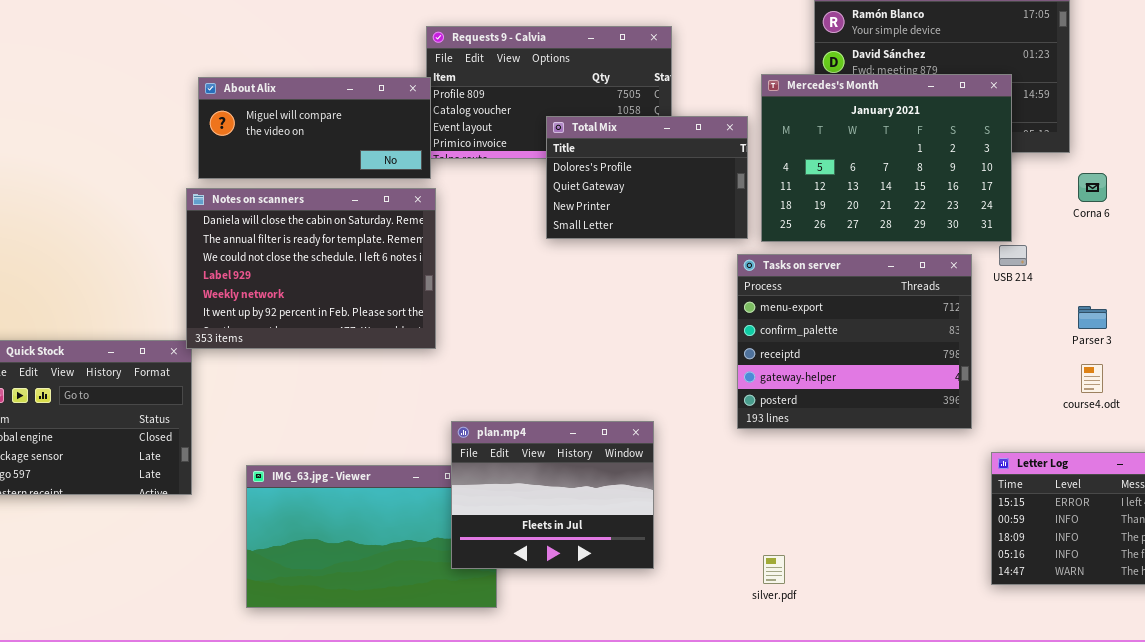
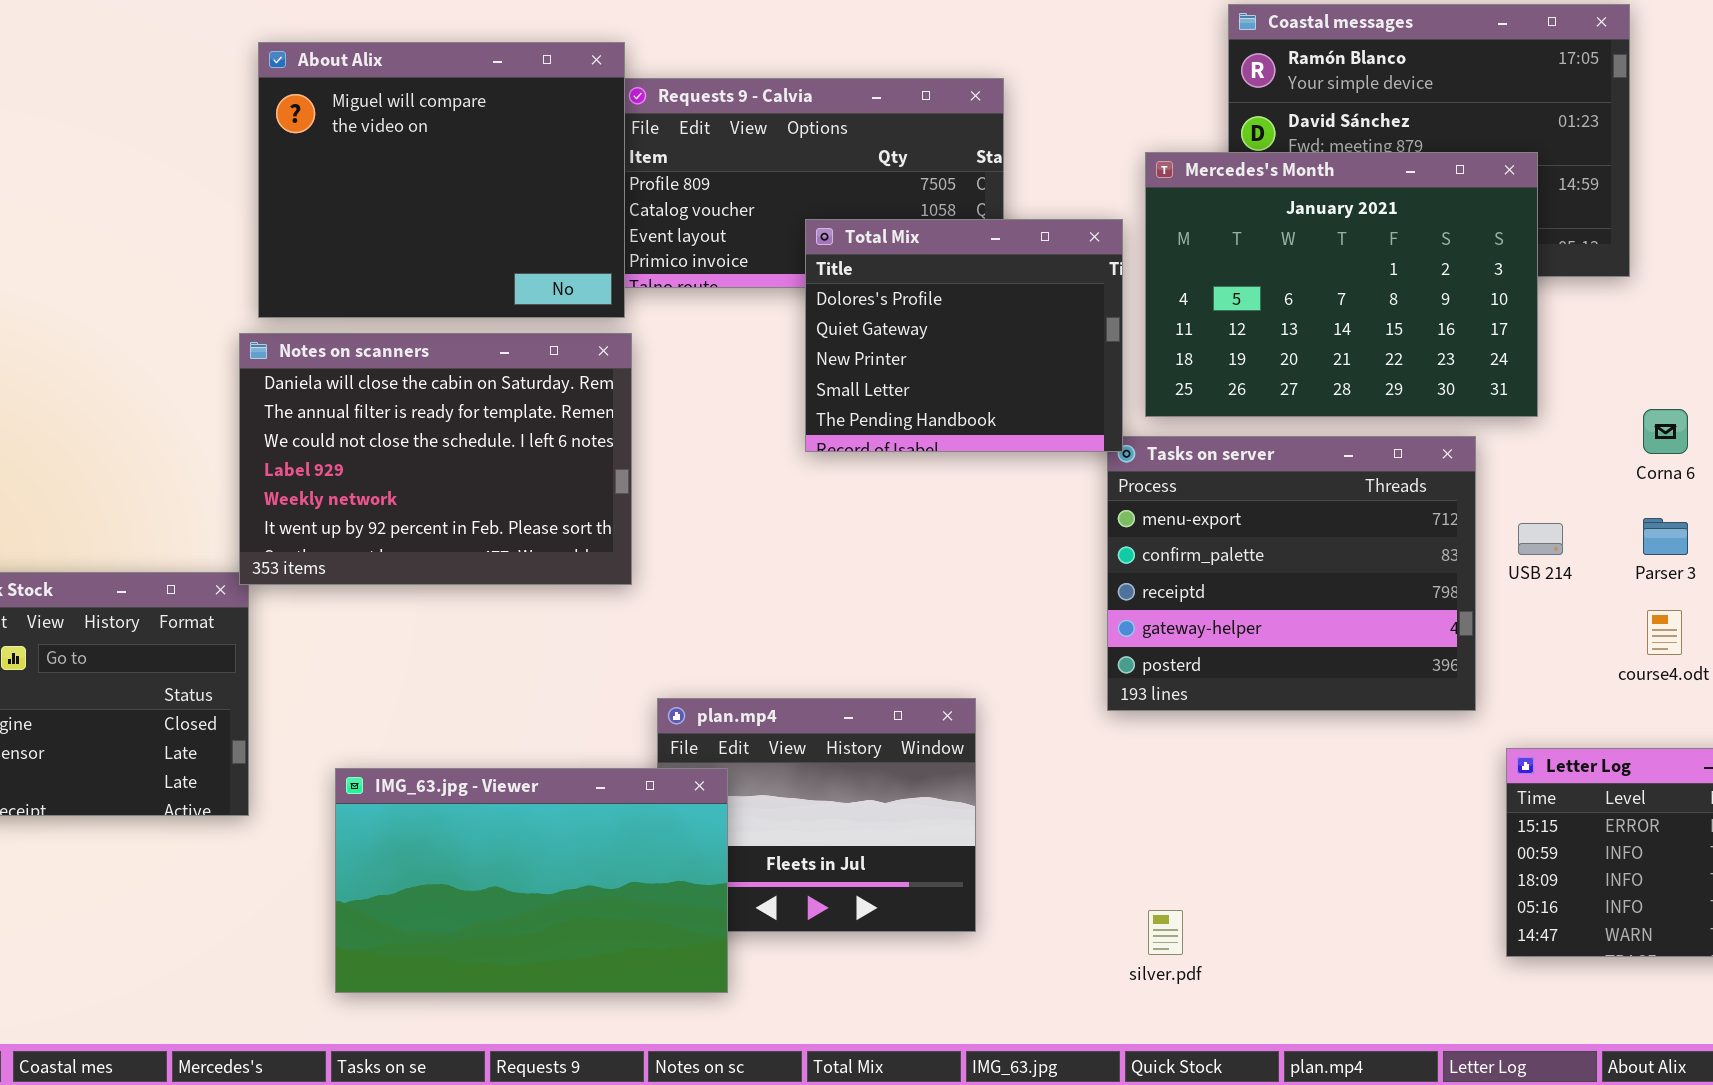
About Alix: [198,77,431,179] -> [258,42,625,318], resized
Total Mix: [546,116,748,239] -> [805,219,1123,452], resized
Corna 6: [1078,173,1107,202] -> [1643,409,1688,454], moved
USB 214: [999,245,1027,266] -> [1518,523,1563,555], moved
IMG_63.jpg - Viewer: [246,465,497,608] -> [335,768,728,993], raised

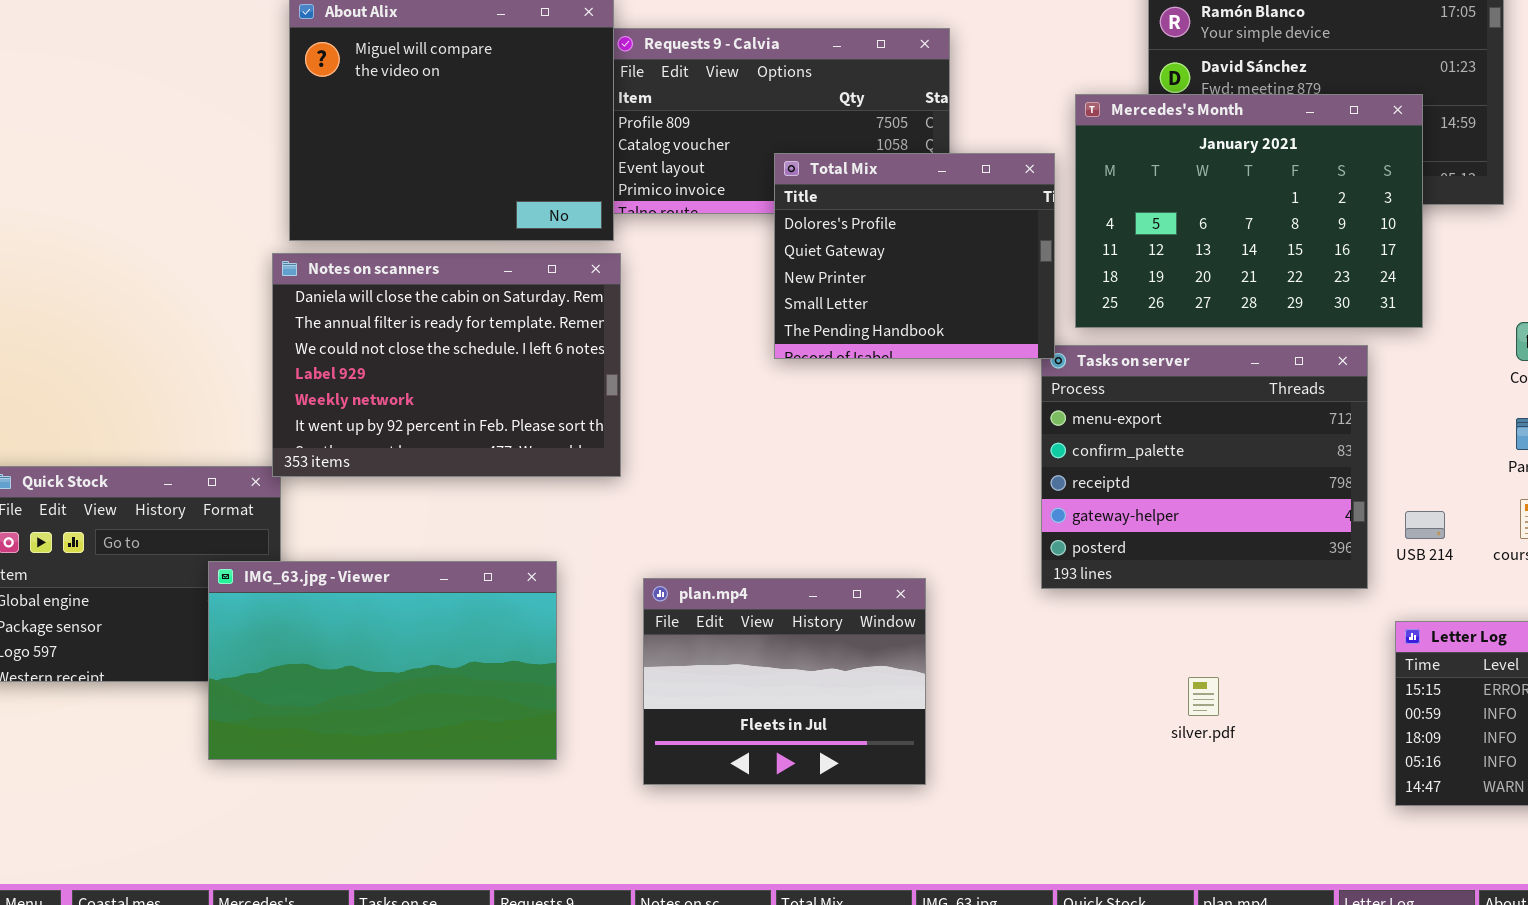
USB 214: [1518,523,1563,555] -> [1405,511,1445,539], moved
IMG_63.jpg - Viewer: [335,768,728,993] -> [208,561,557,760], moved
silver.pdf: [1148,910,1183,955] -> [1188,677,1219,716], moved

